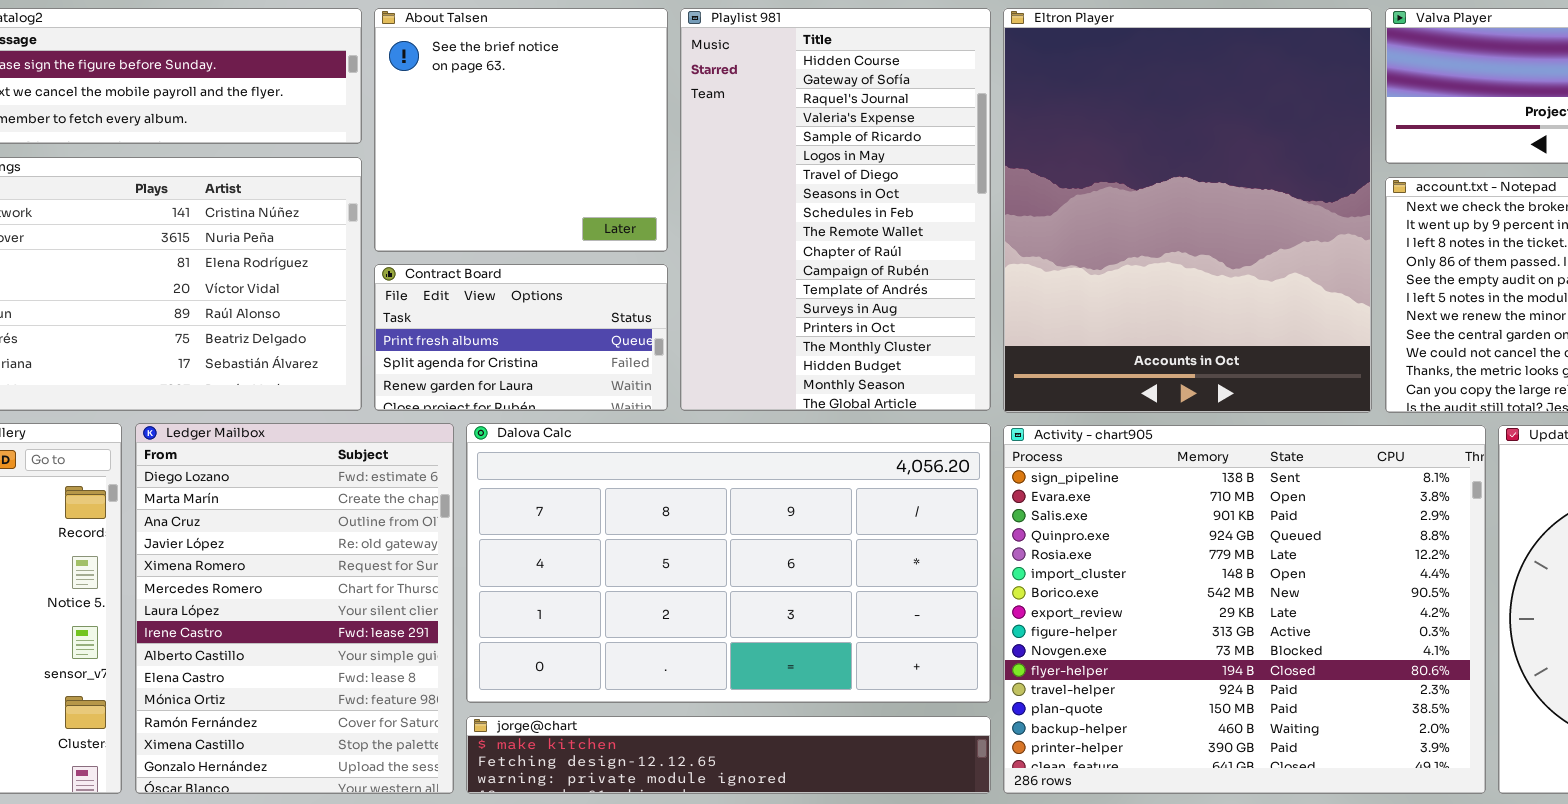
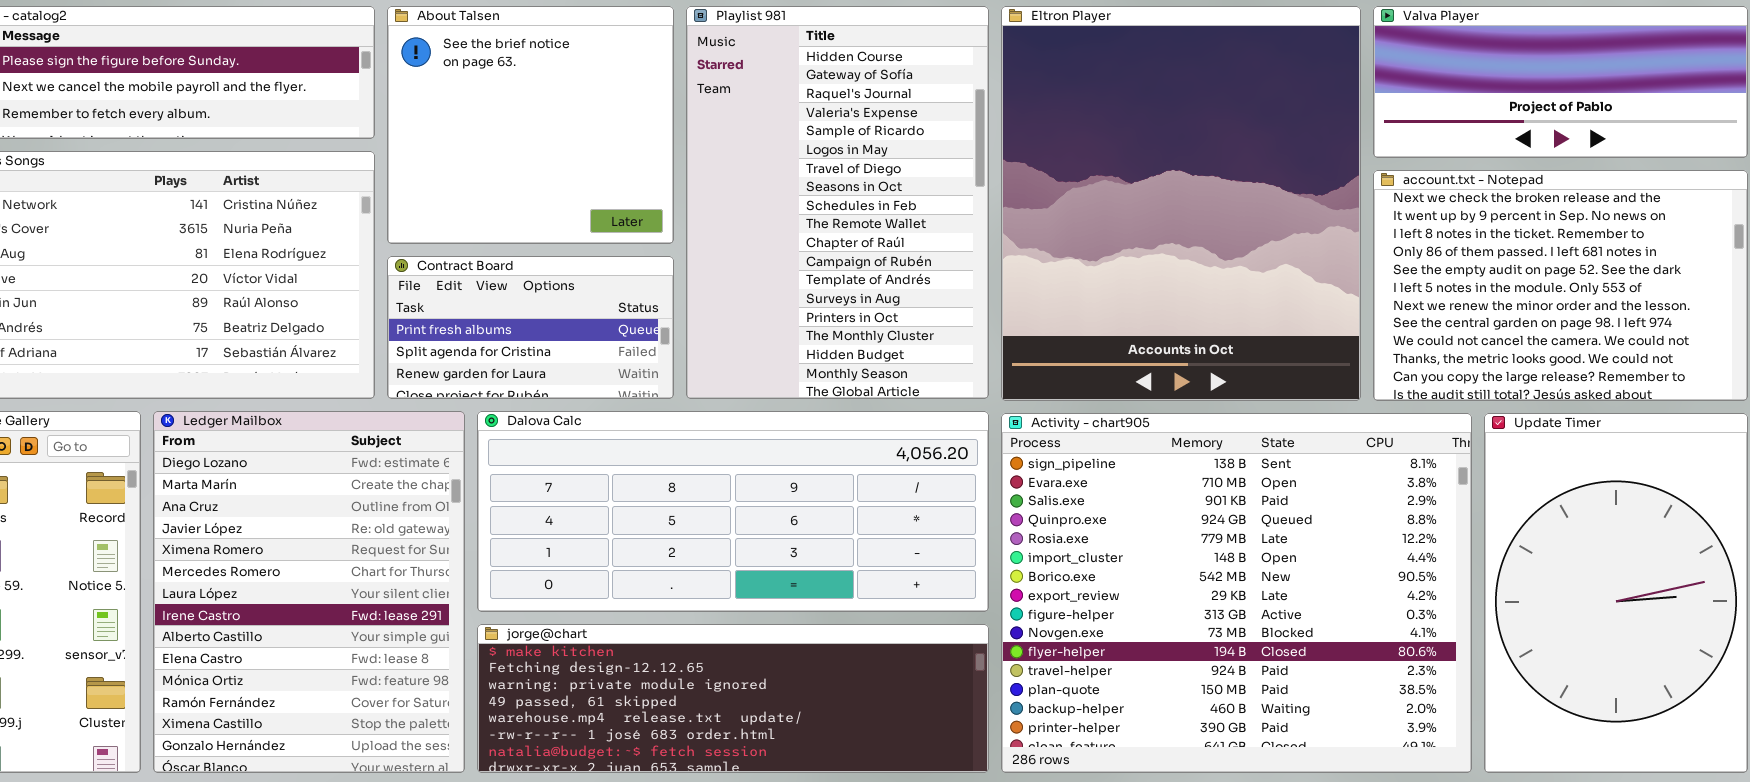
Dalova Calc: [466,423,991,703] -> [477,411,989,612], resized
jorge@chart: [466,716,991,794] -> [477,624,989,773], resized

